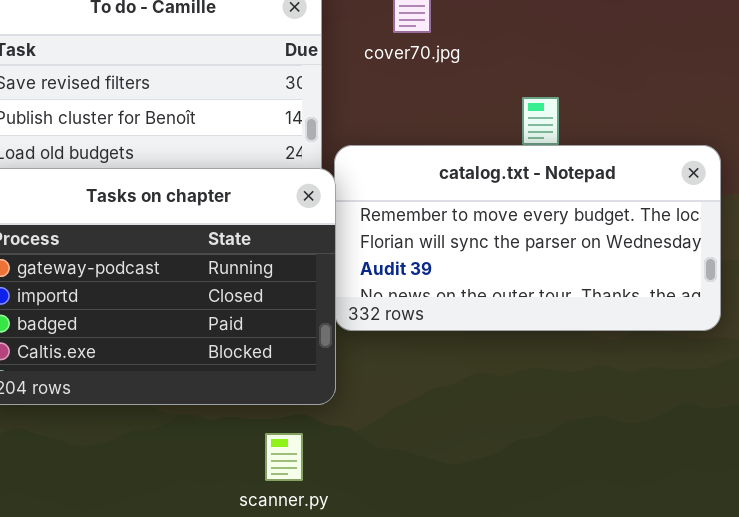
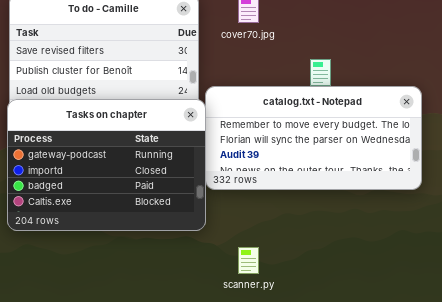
scanner.py: [265,433,303,481] -> [238,247,259,274], moved

